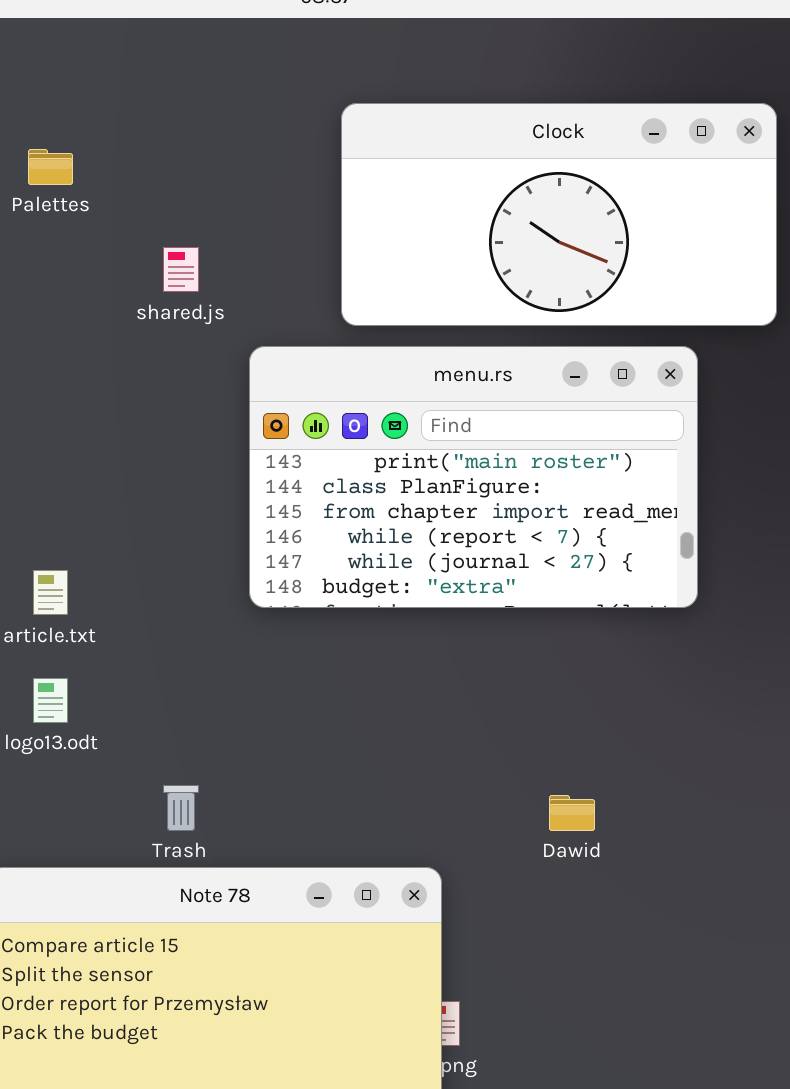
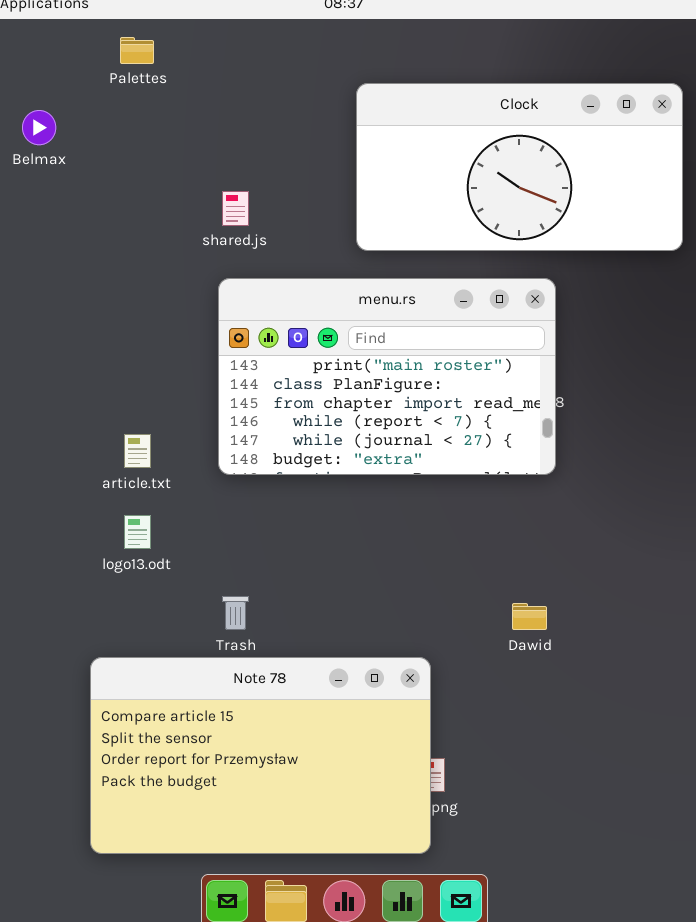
Palettes: [28,149,73,185] -> [120,37,154,64], moved
menu.rs: [249,346,698,608] -> [218,278,556,475], moved

